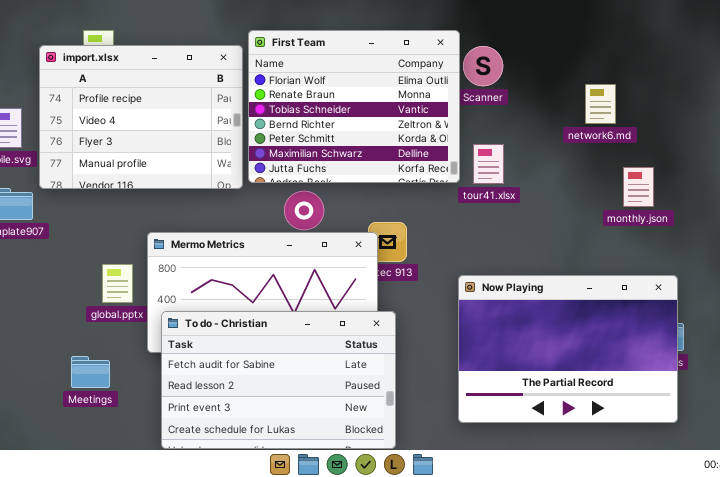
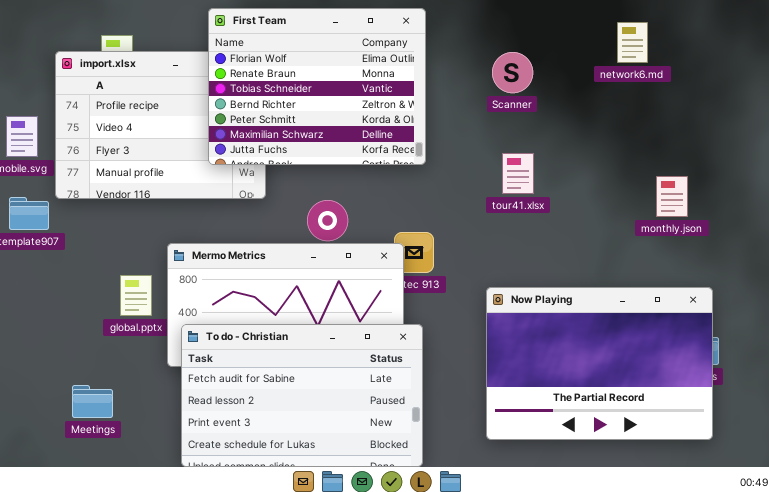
First Team: [248,30,460,183] -> [208,8,426,165], moved
network6.md: [585,84,616,124] -> [617,22,648,63], moved
Meetings: [71,356,110,388] -> [72,385,113,418], moved

